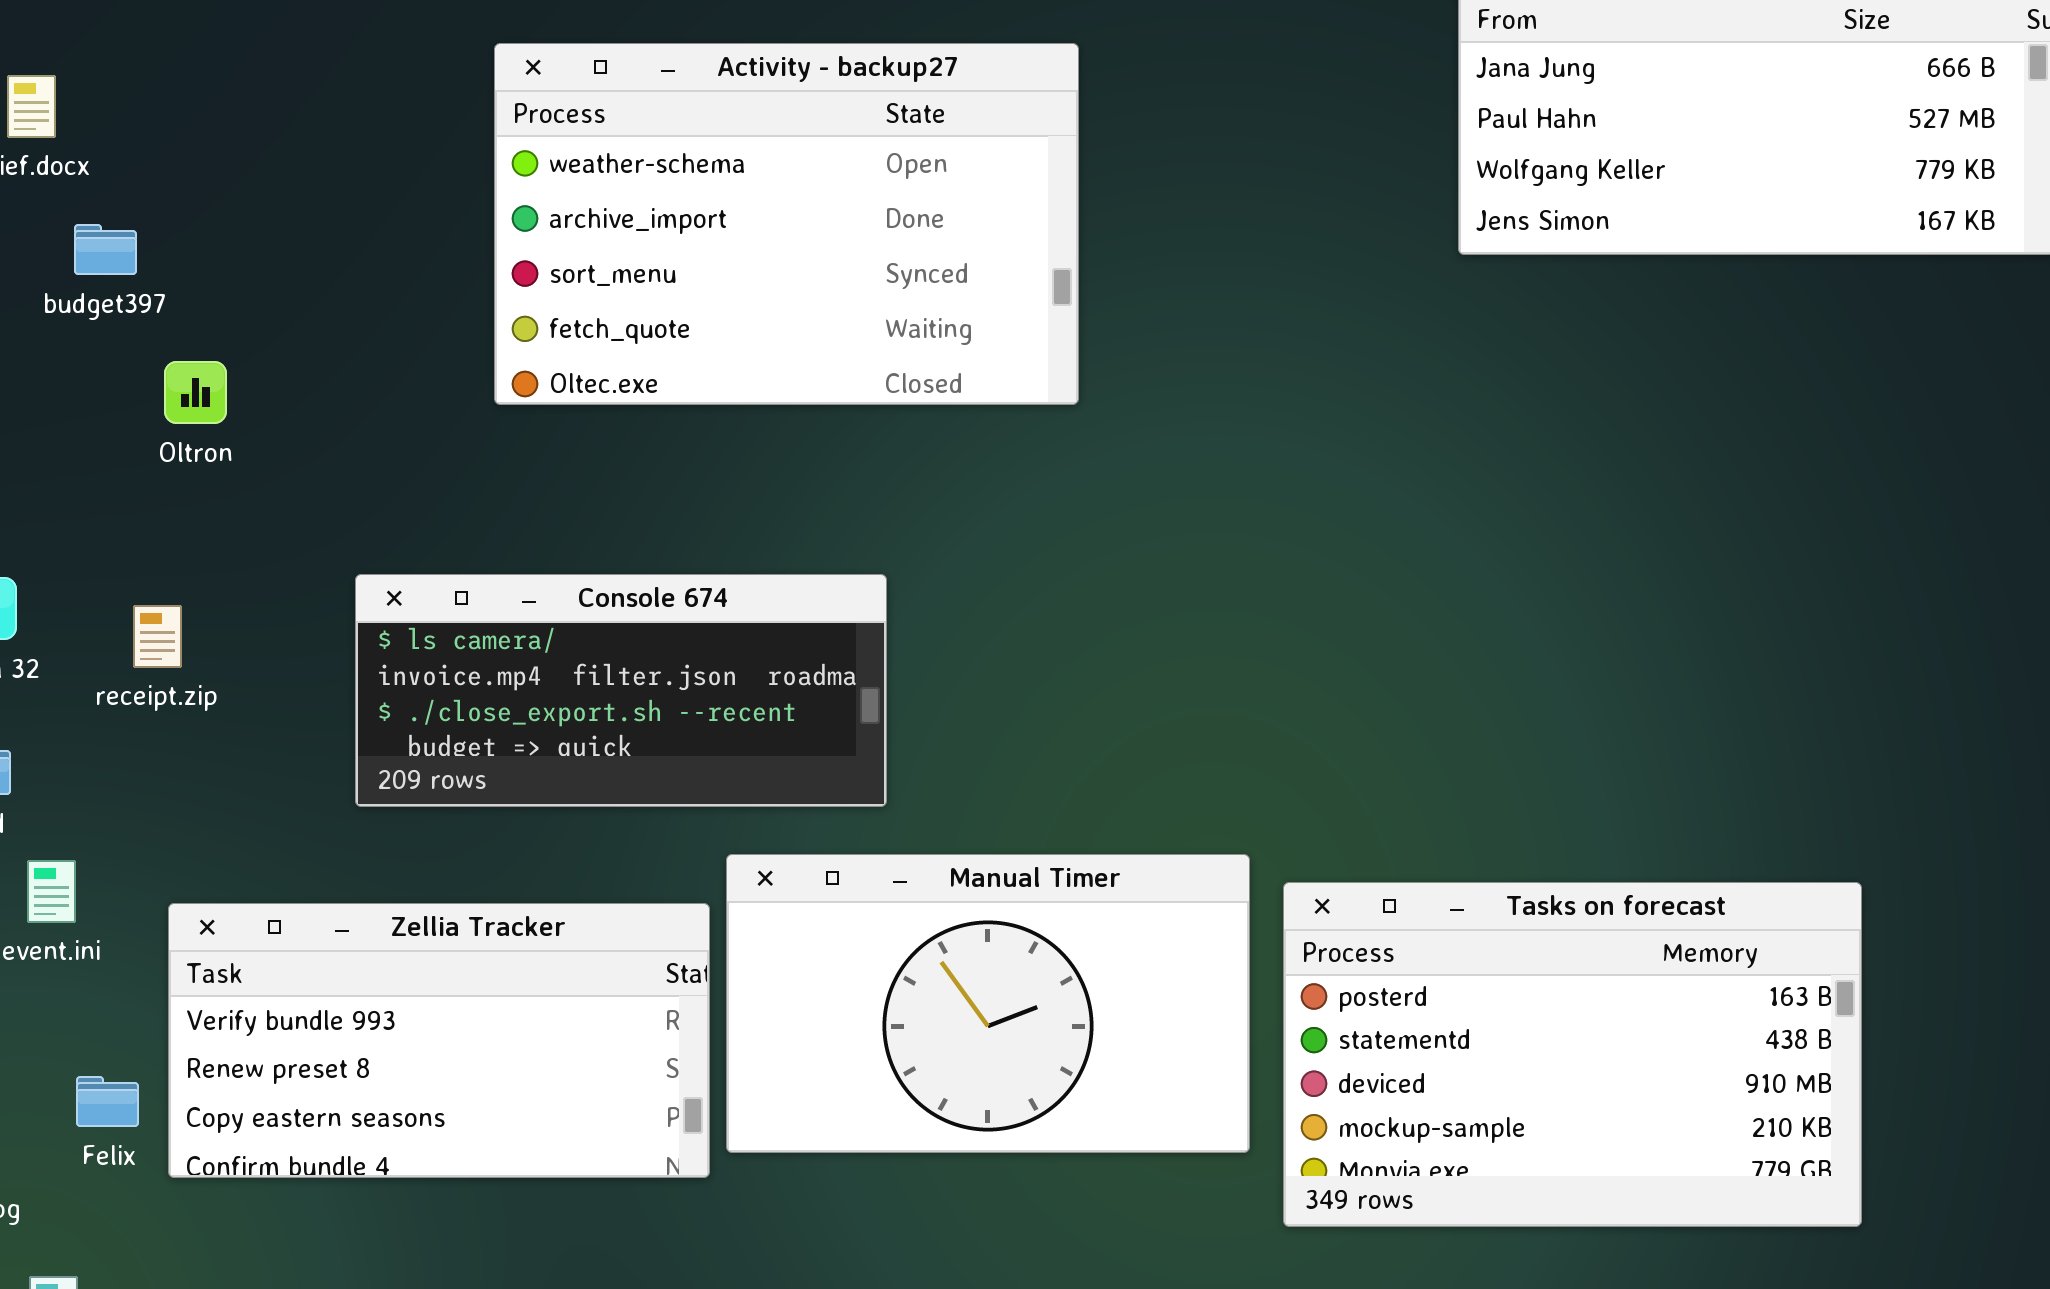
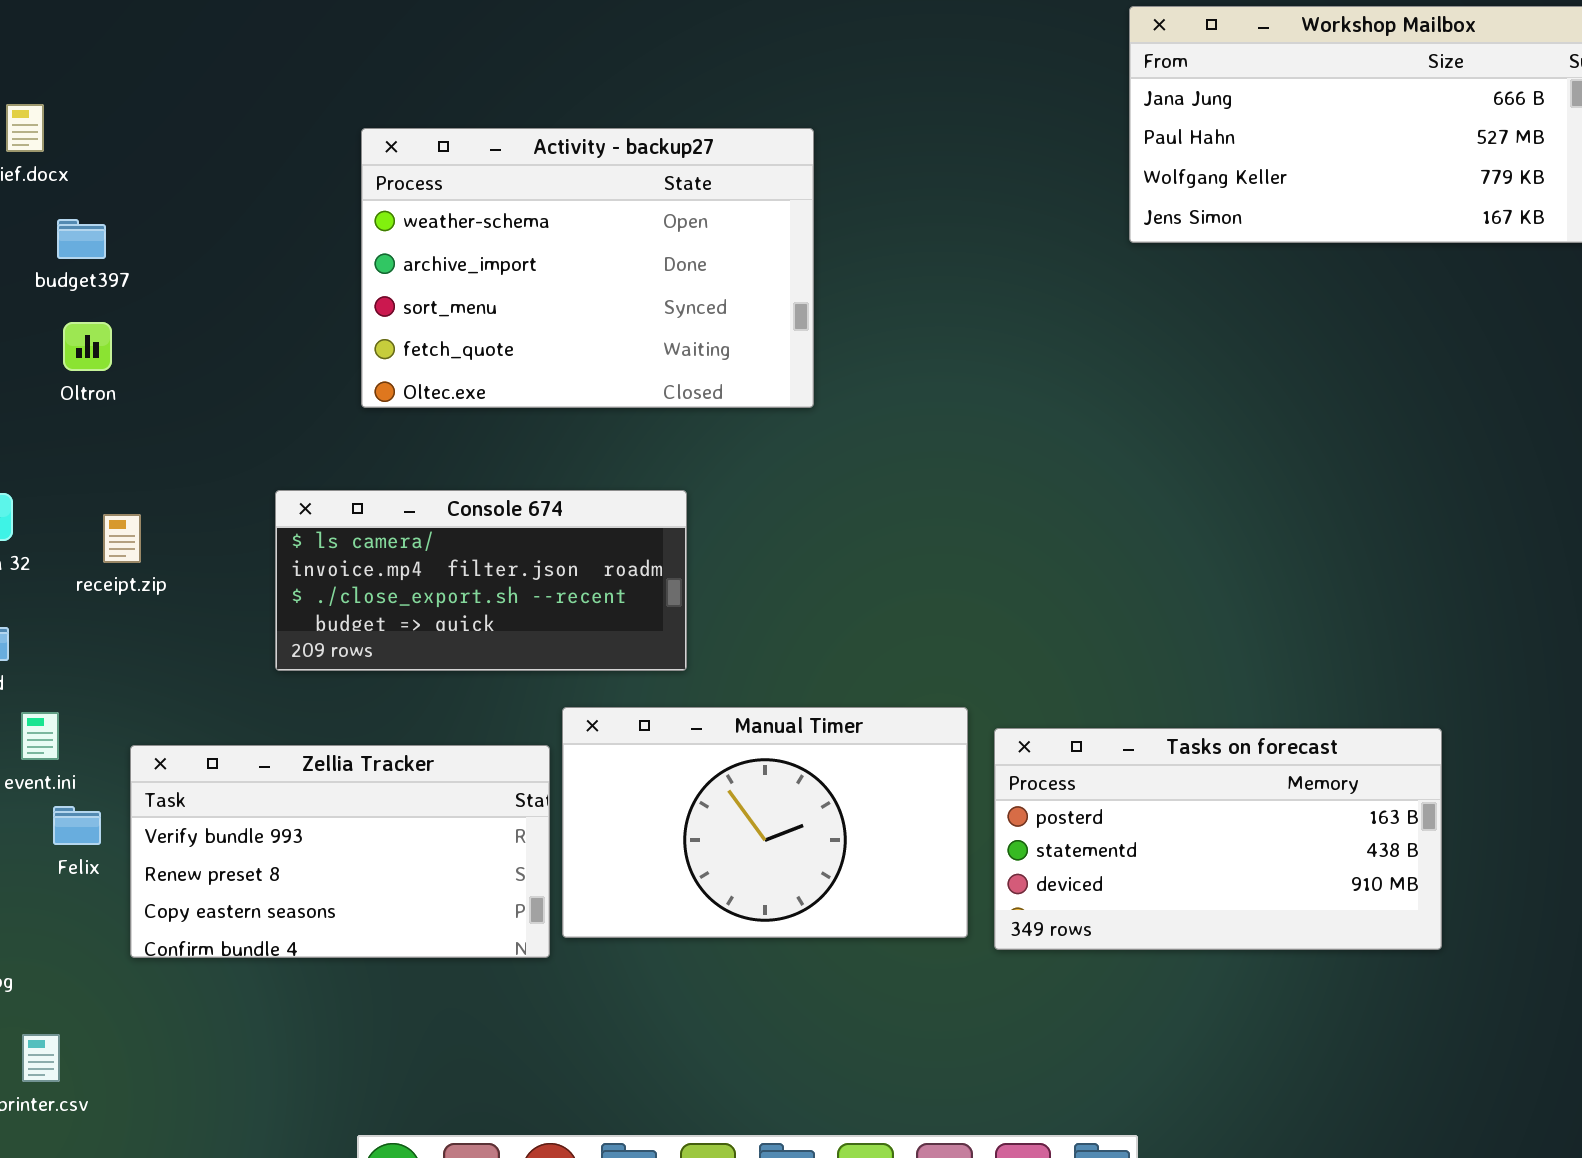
Activity - backup27: [494,43,1079,405] -> [361,128,814,408], moved
Oltron: [164,361,227,424] -> [63,322,112,371], moved
Tasks on forecast: [1283,882,1862,1227] -> [994,728,1442,950], resized
Felix: [76,1076,139,1127] -> [53,806,101,845], moved

